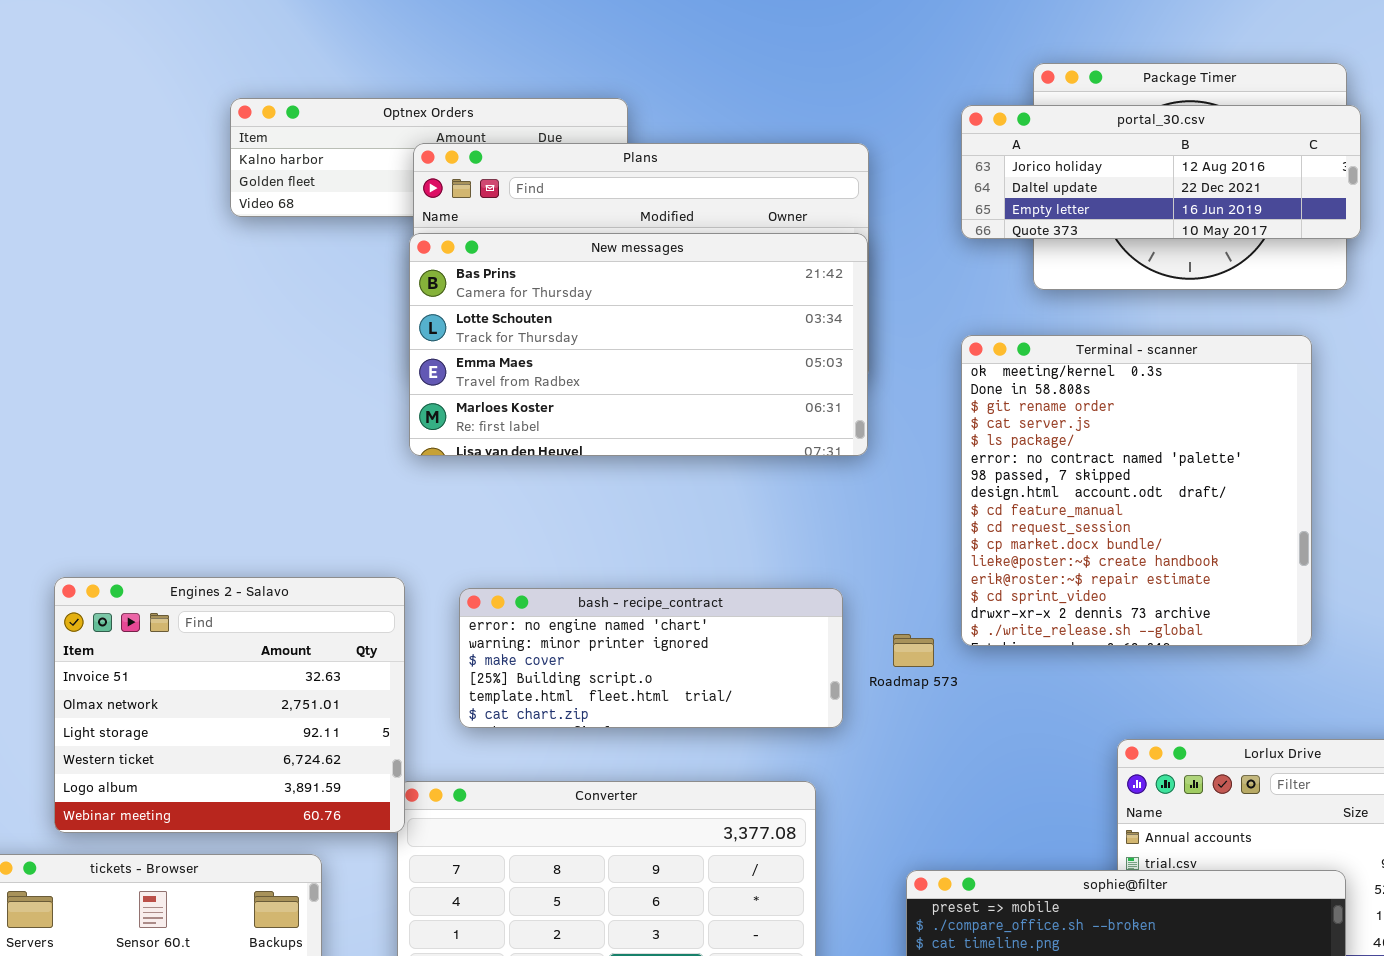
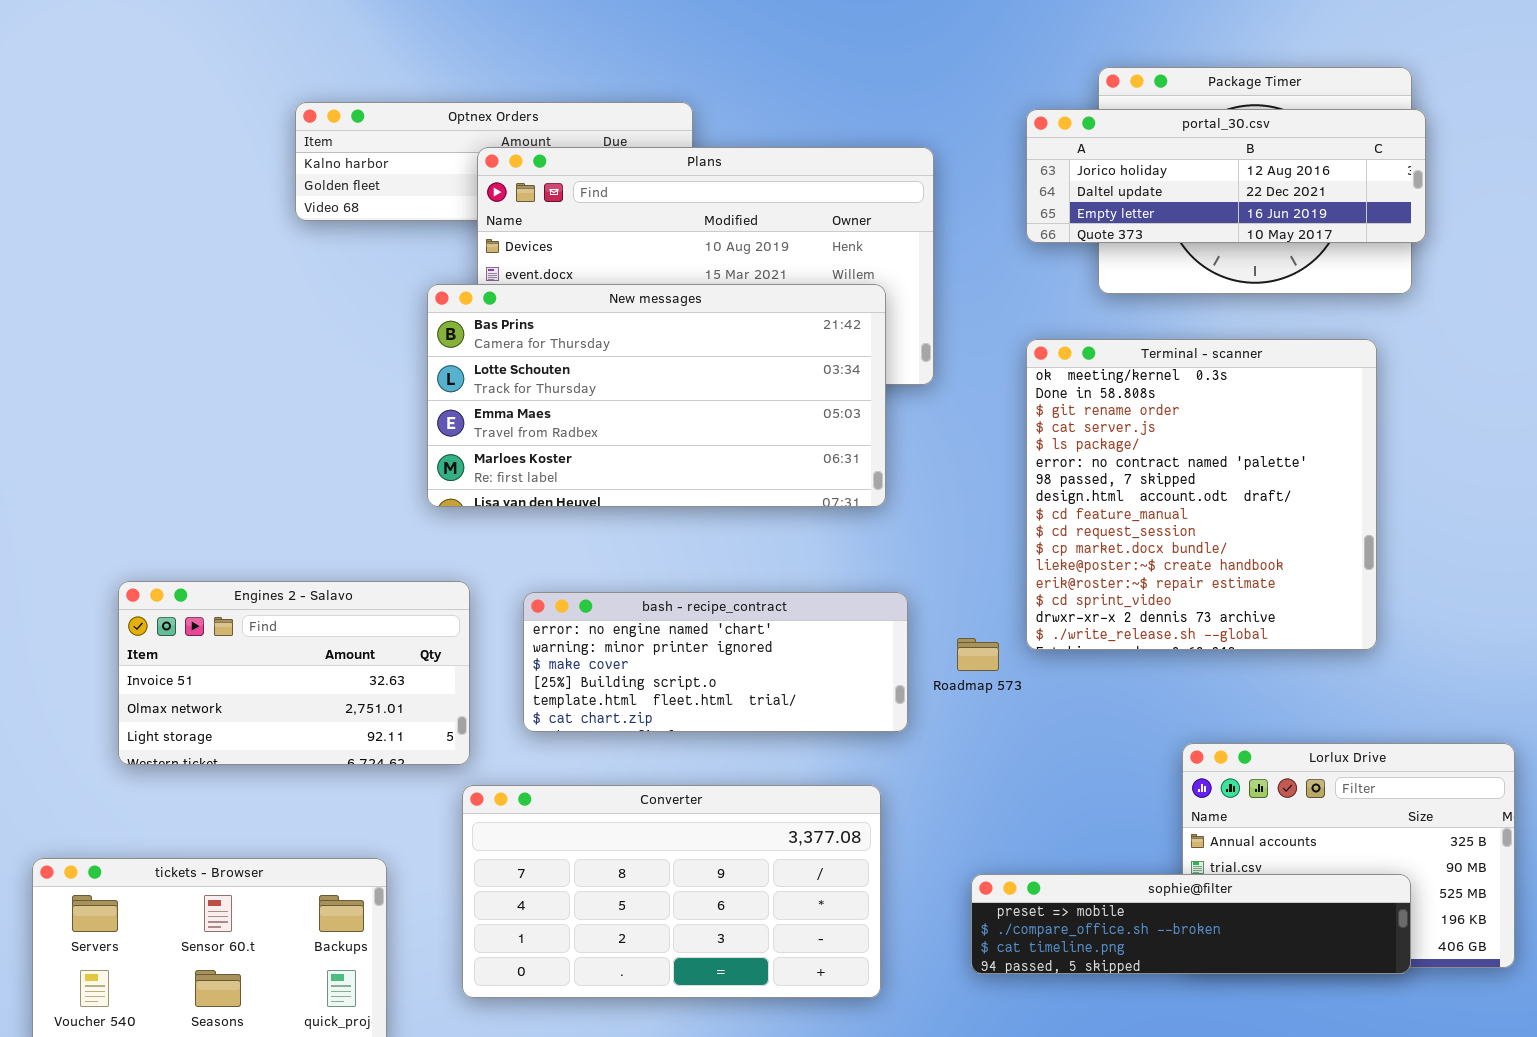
New messages: [409,233,868,456] -> [427,284,886,507], moved
Engines 2 - Salavo: [54,577,405,833] -> [118,581,470,765], resized

